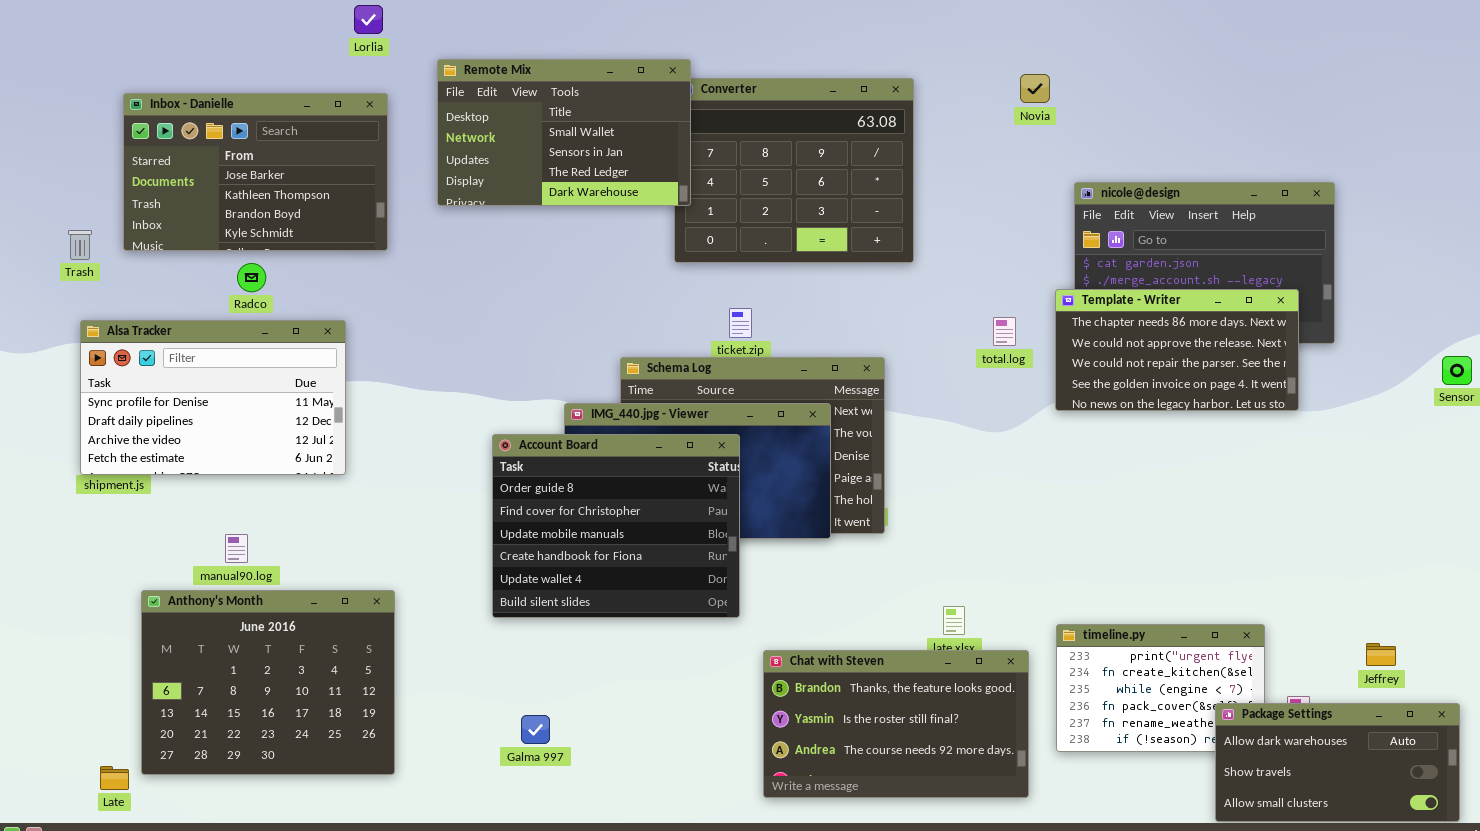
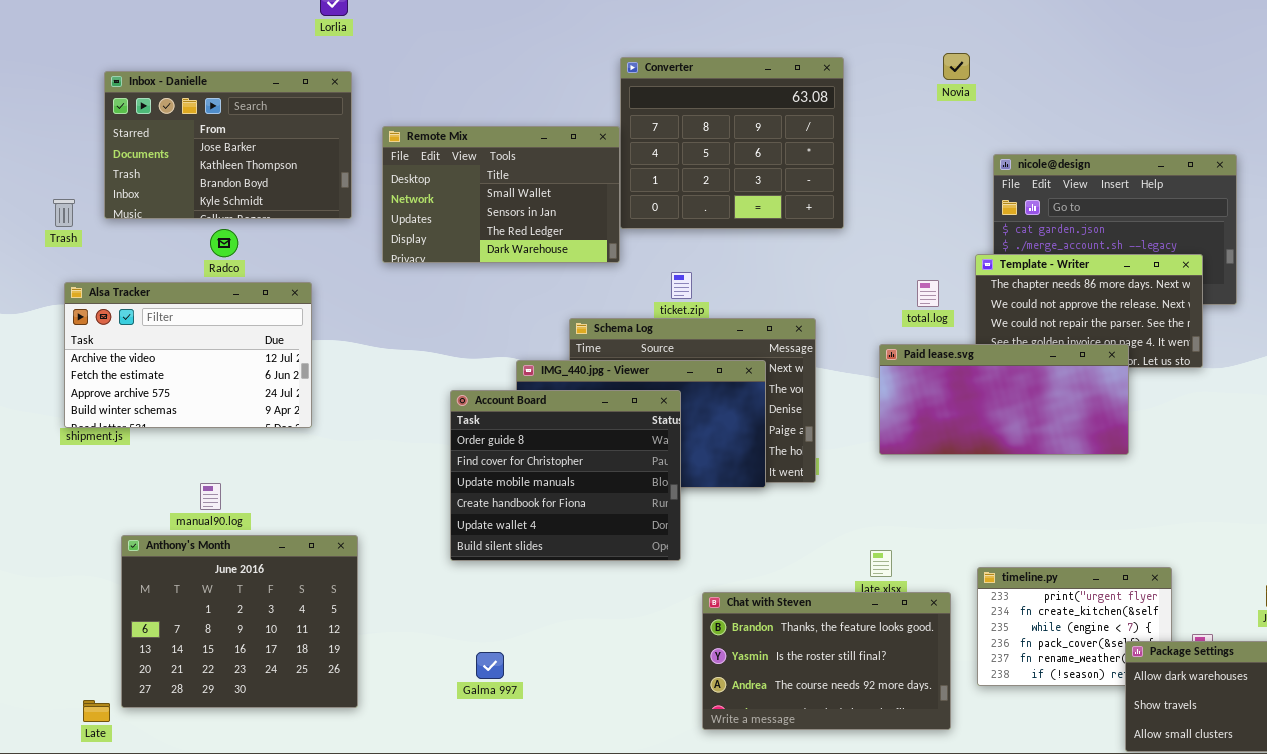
Remote Mix: [437,59,691,206] -> [382,126,620,263], moved
Alsa Tracker: [80,320,346,475] -> [64,282,312,428], scrolled down 2 rows
Paid lease.svg: none -> [879,344,1129,455], opened

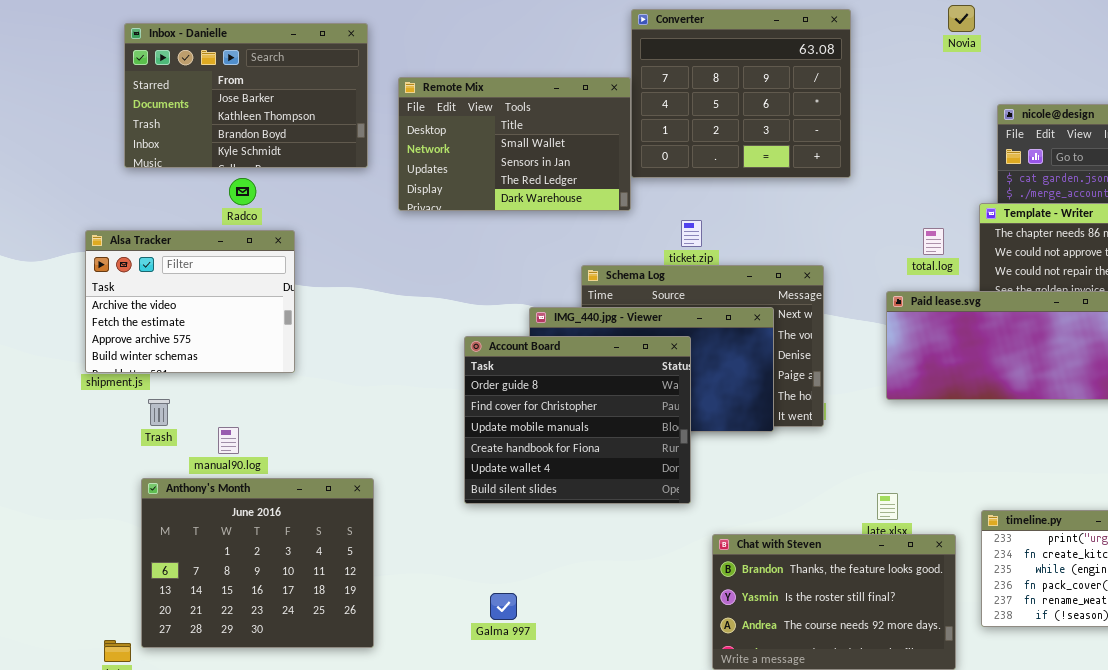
Trash: [53,199,75,227] -> [148,399,170,426], moved
Alsa Tracker: [64,282,312,428] -> [85,230,295,373], resized

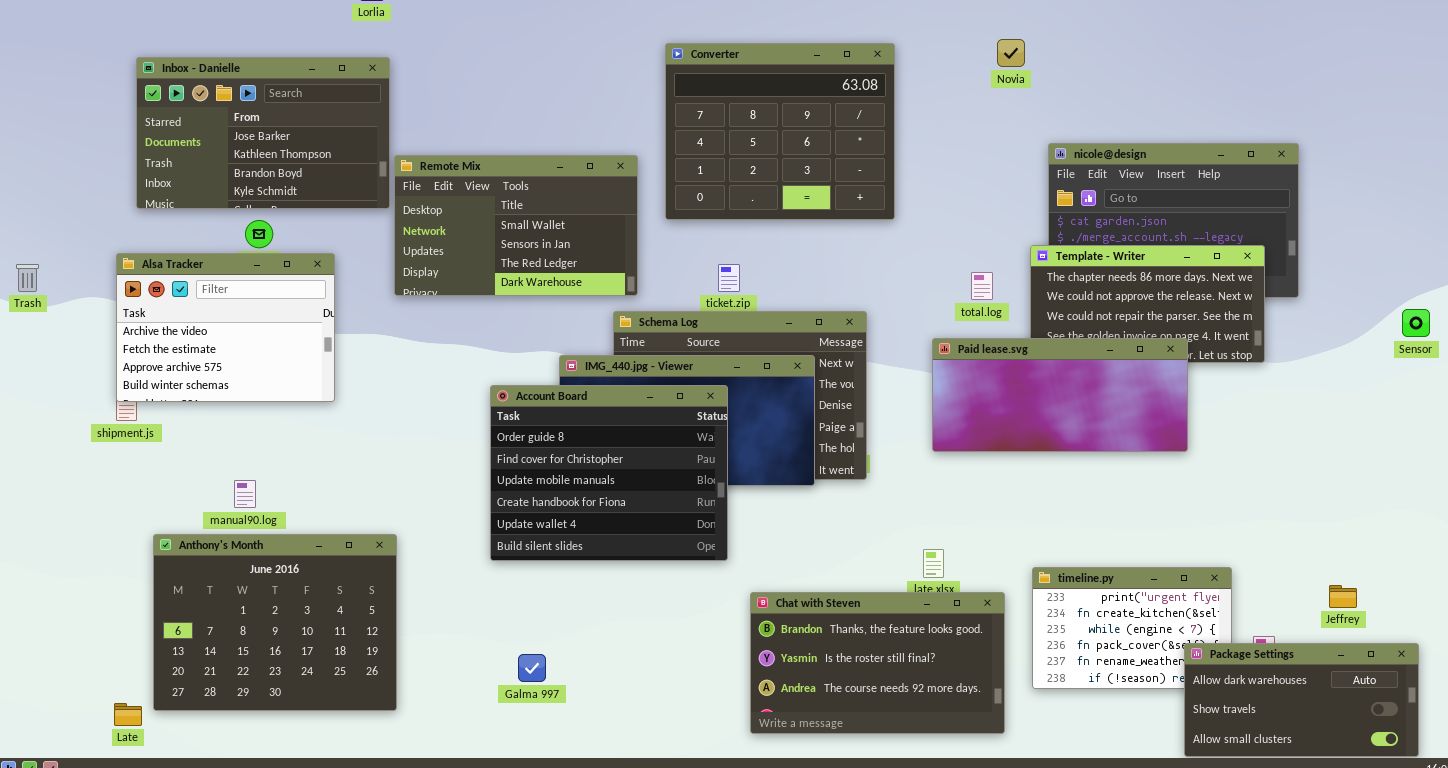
Remote Mix: [398,77,631,211] -> [394,155,638,296], moved
Alsa Tracker: [85,230,295,373] -> [116,253,335,402], moved
Trash: [148,399,170,426] -> [16,264,39,292], moved

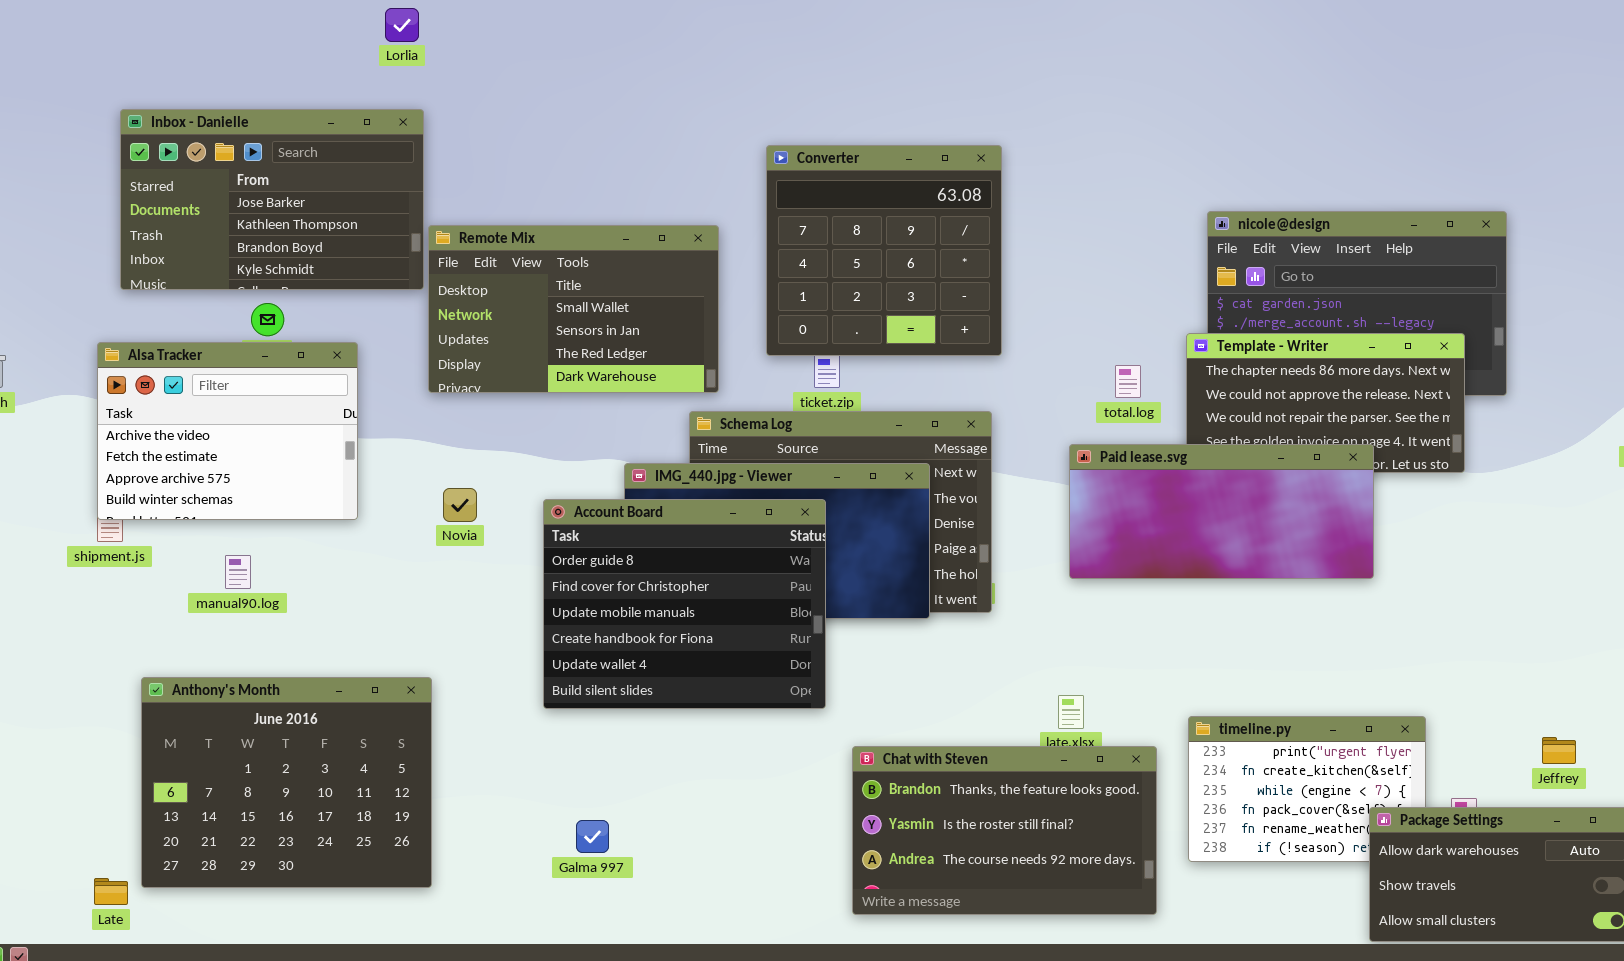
Novia: [997,39,1025,67] -> [443,488,477,522], moved
Converter: [665,43,895,220] -> [766,145,1002,356], moved, resized
manual90.log: [234,480,256,508] -> [225,555,251,589], moved

